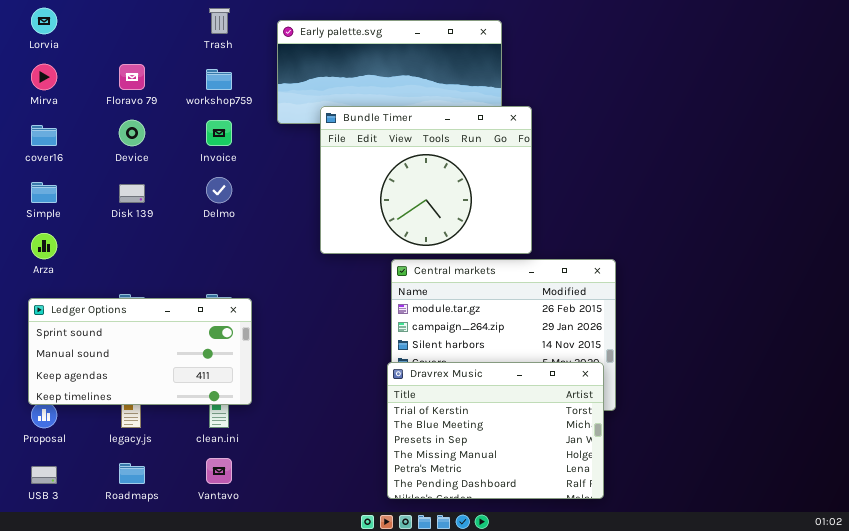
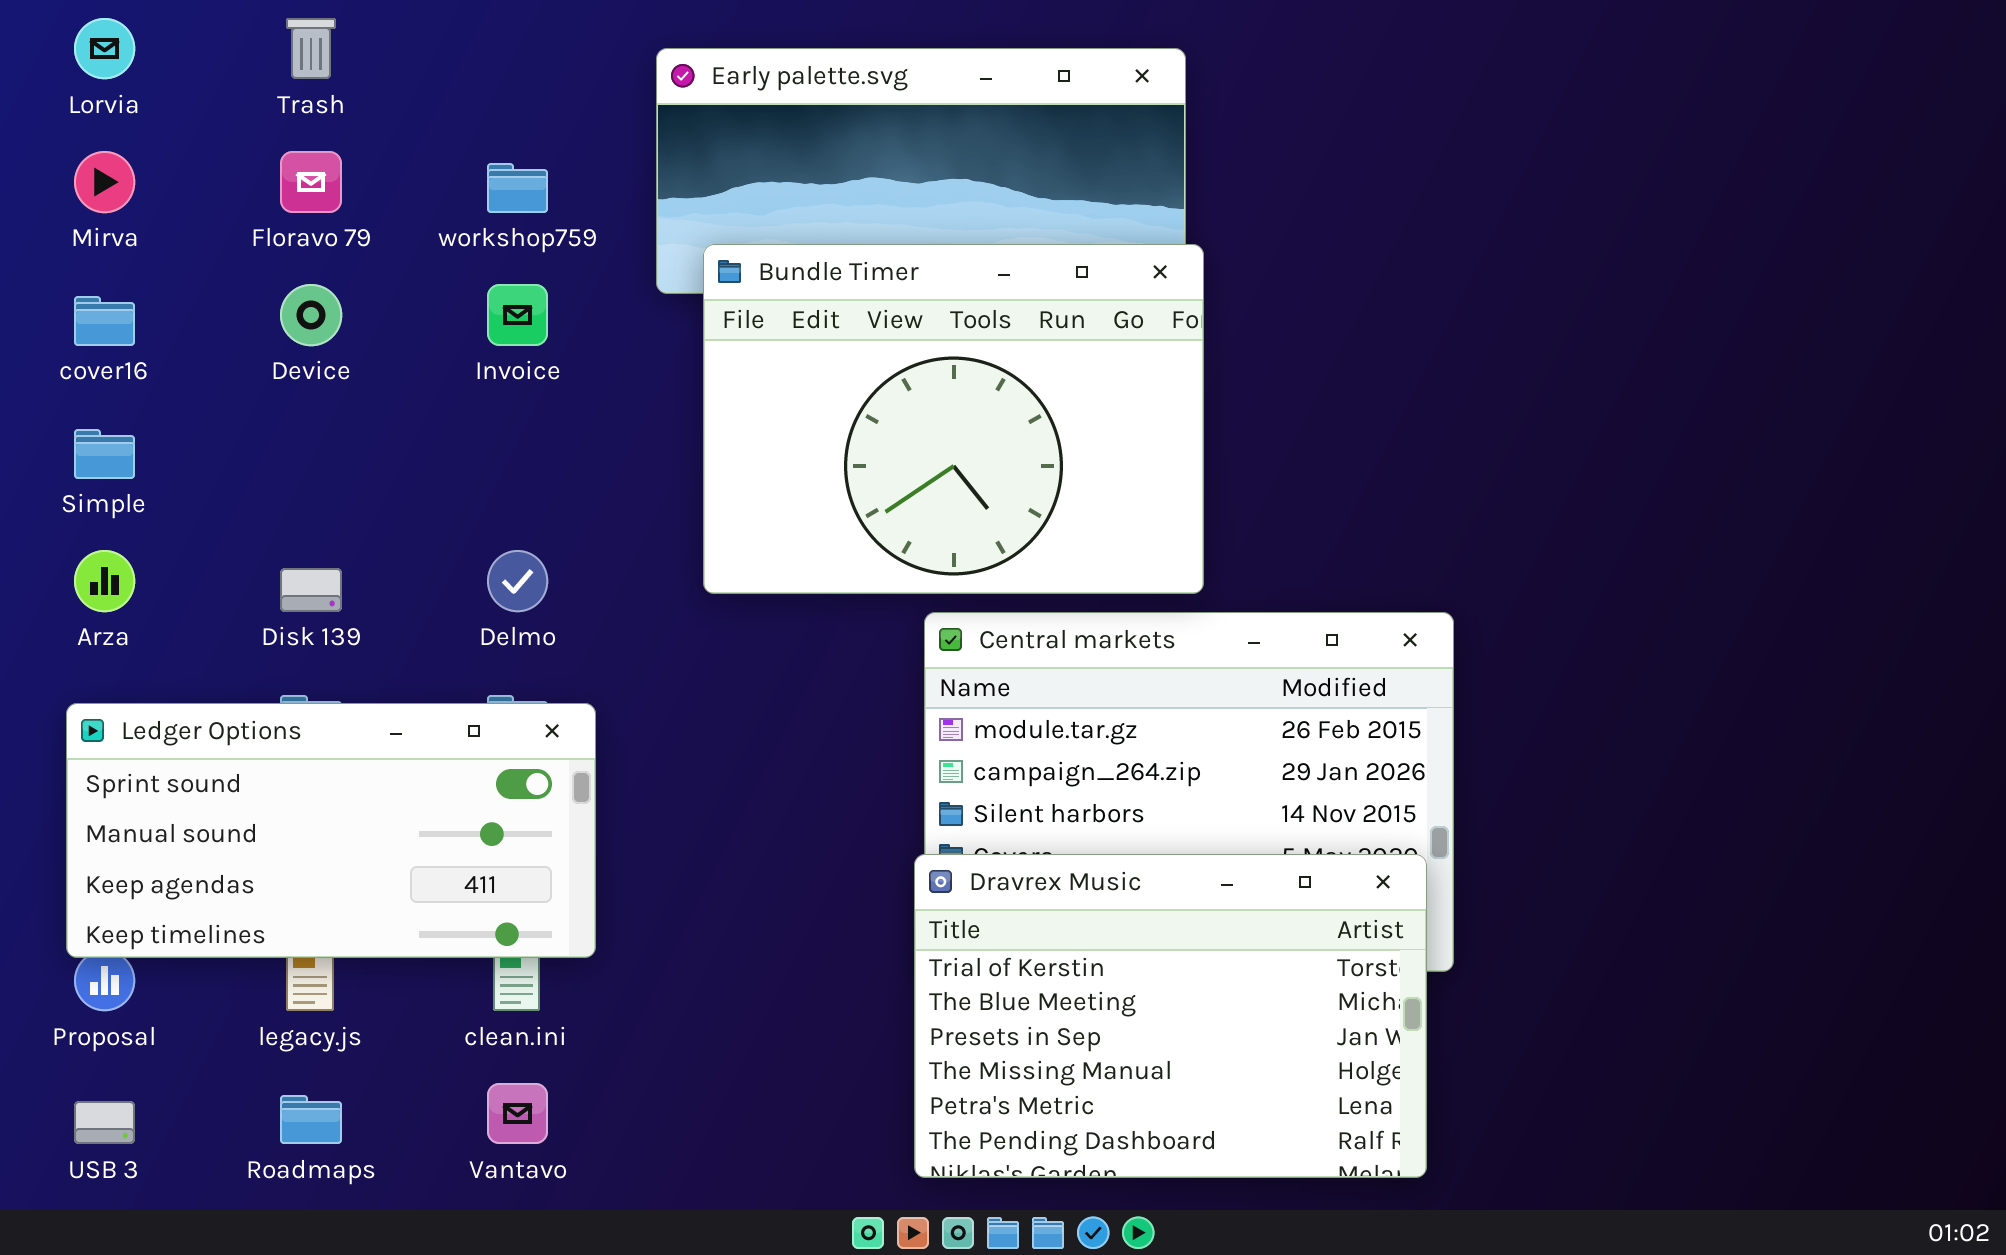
Trash: [209,8,230,34] -> [286,18,336,79], moved
Bundle Timer: [320,106,532,254] -> [703,244,1204,594], moved
Delmo: [206,177,232,203] -> [487,550,548,612], moved
Disk 139: [119,184,145,203] -> [280,568,342,612], moved

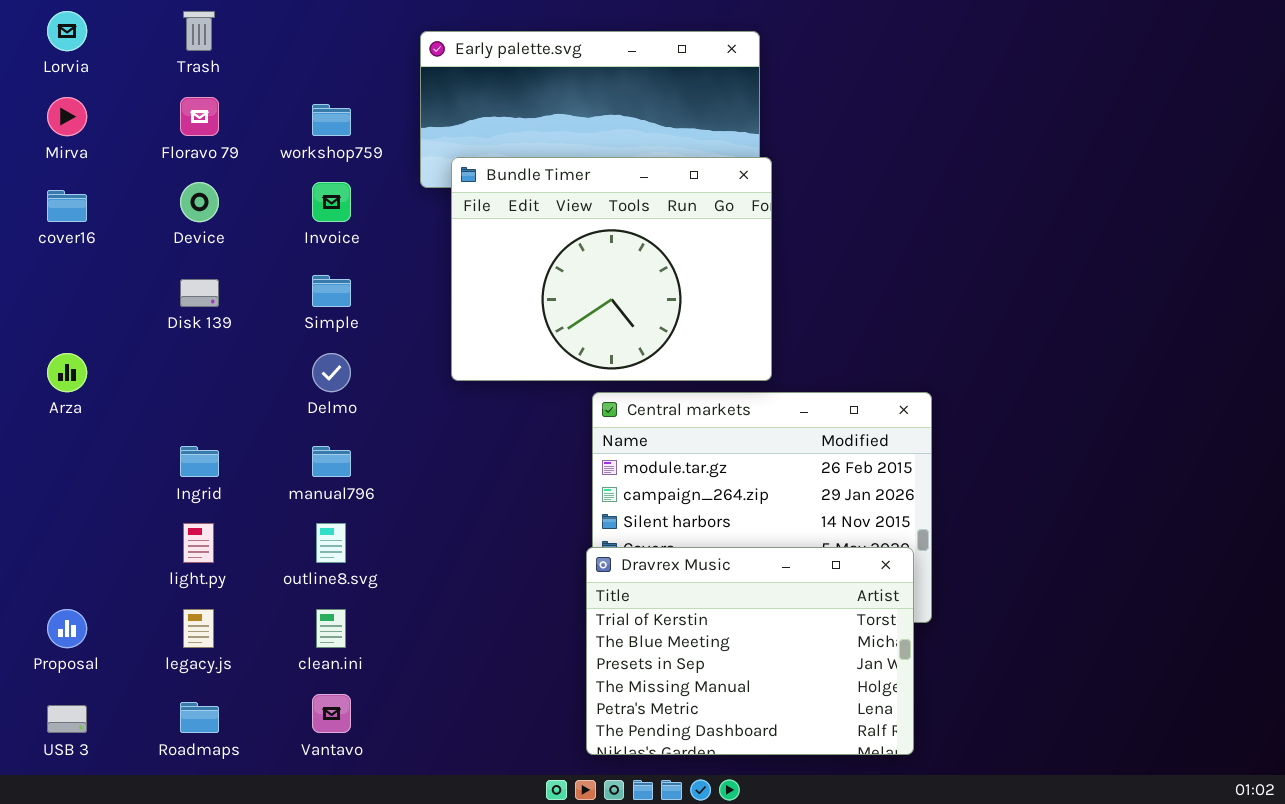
Simple: [74,429,135,479] -> [312,275,351,307], moved
Disk 139: [280,568,342,612] -> [180,279,219,307], moved
Ledger Options: [66,703,596,958] -> none, closed

